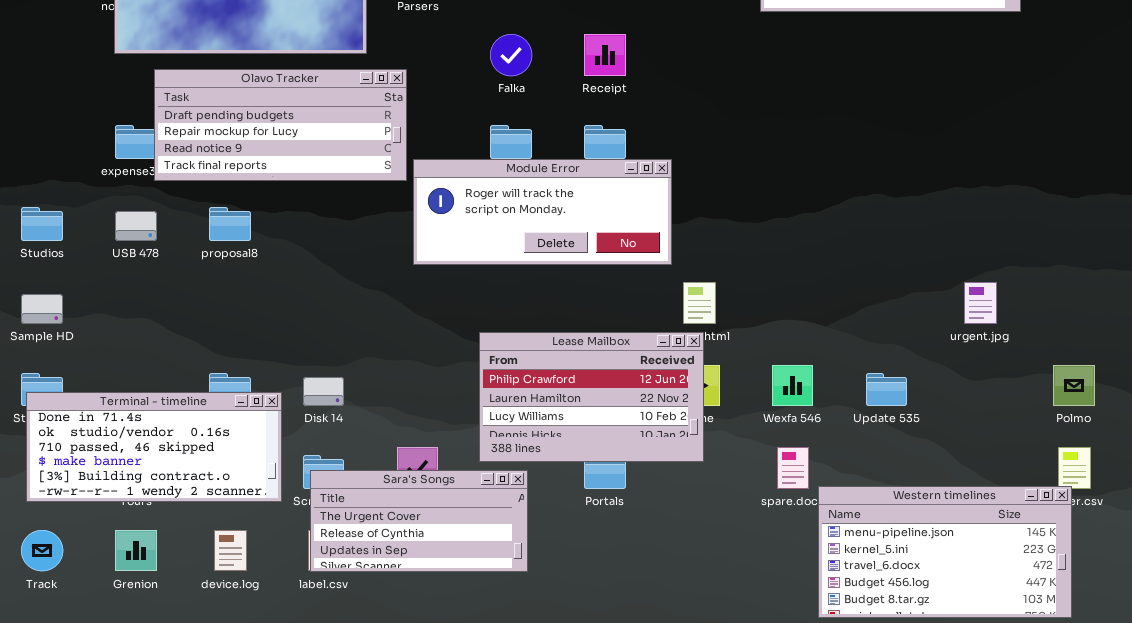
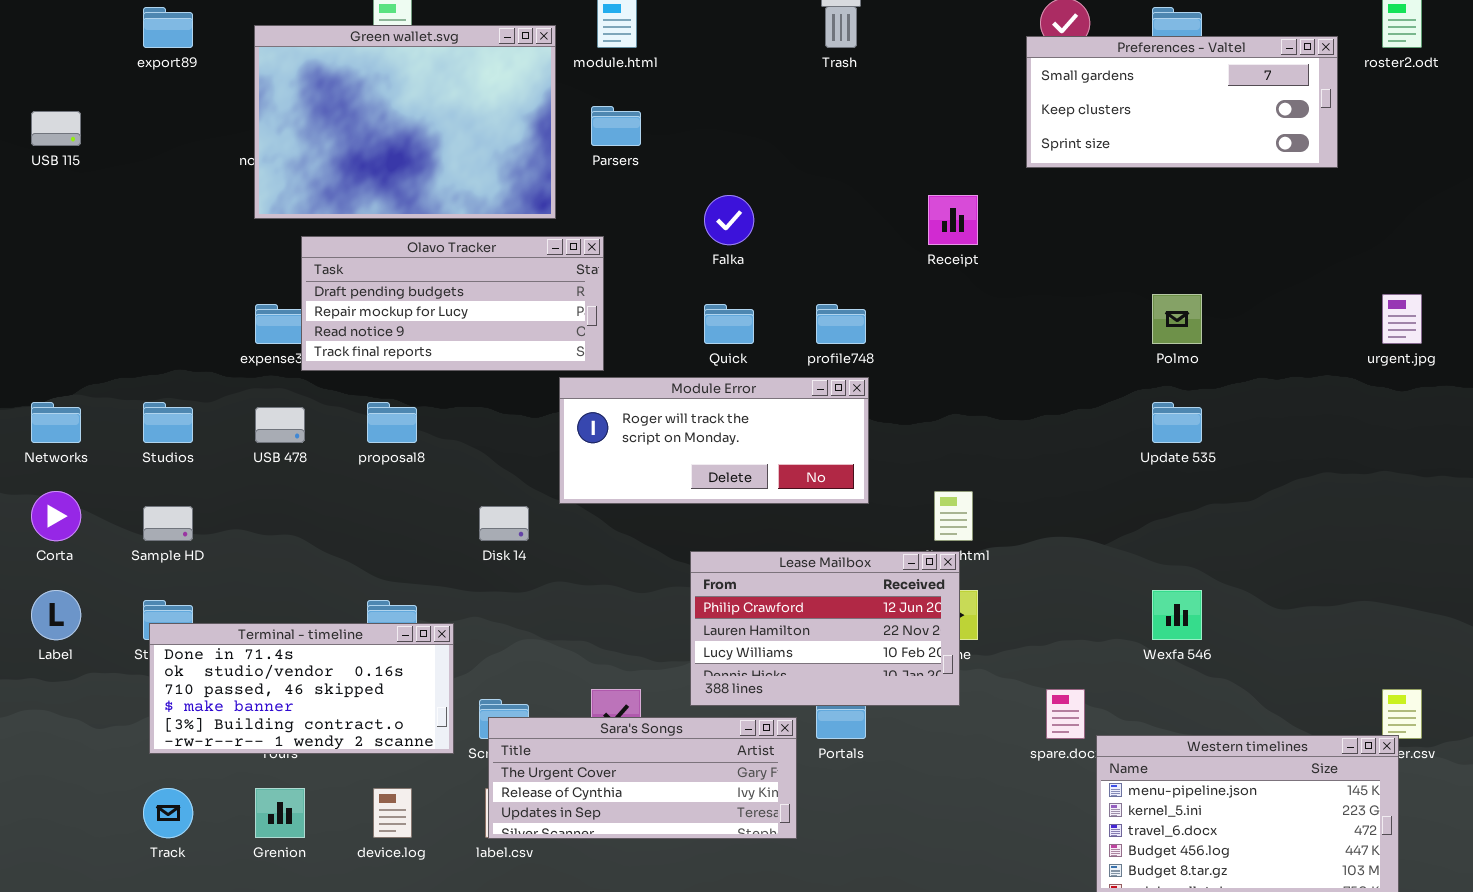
Receipt: [584,34,626,76] -> [928,195,978,245], moved
Module Error: [413,159,672,265] -> [559,377,869,504], moved
urgent.jpg: [964,282,997,324] -> [1382,294,1422,344], moved
Wexfa 546: [772,365,813,406] -> [1152,590,1202,640], moved
Polmo: [1053,365,1095,406] -> [1152,294,1202,344], moved
Update 535: [866,373,907,406] -> [1152,402,1202,443], moved
Disk 14: [303,377,344,406] -> [479,506,529,541], moved
Sara's Songs: [310,470,528,572] -> [488,717,797,839], resized

